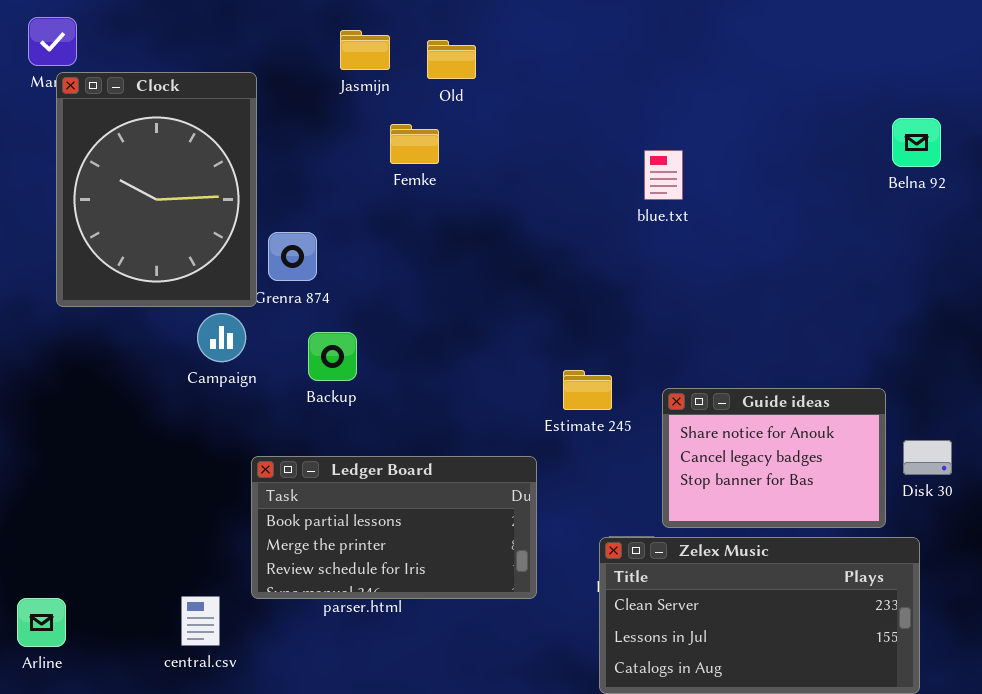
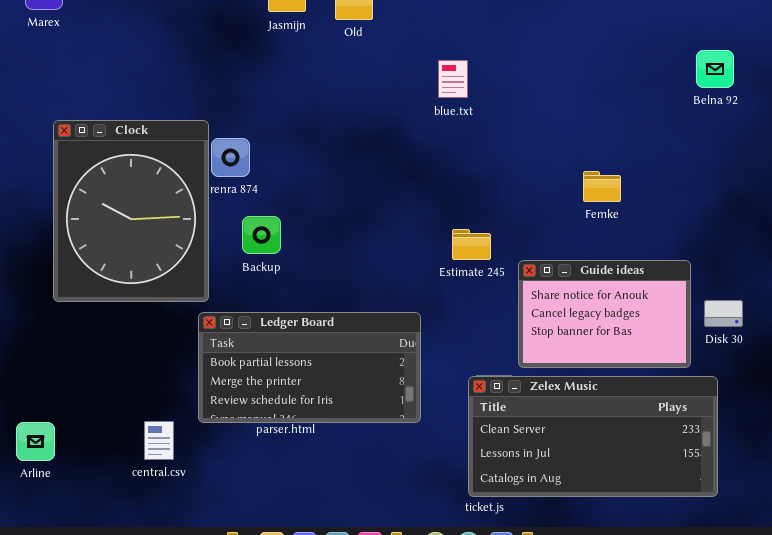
Clock: [56,72,257,307] -> [53,120,209,302], moved
Femke: [390,124,439,164] -> [583,171,621,202], moved
blue.txt: [644,150,683,200] -> [438,60,468,98], moved
Estimate 245: [563,370,612,410] -> [452,229,491,260], moved

